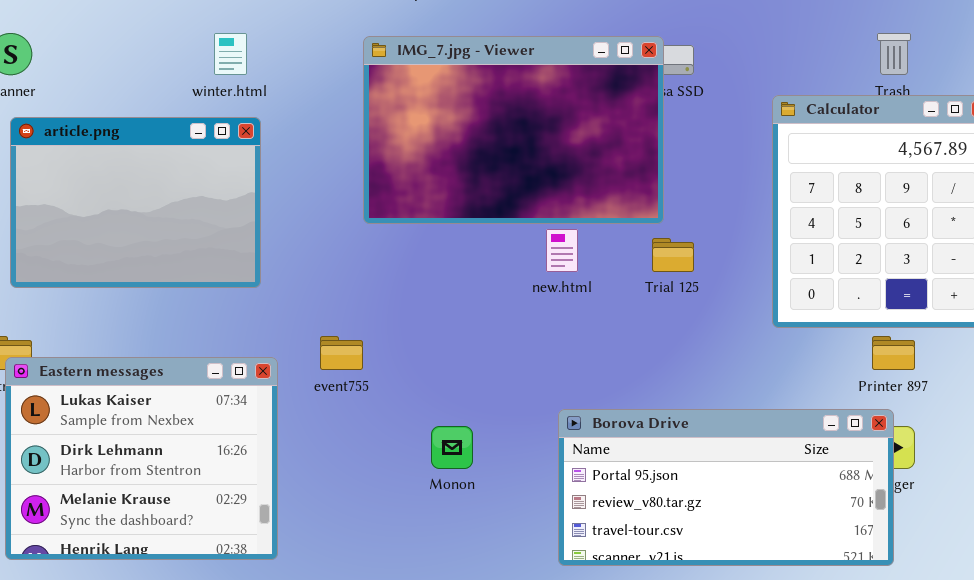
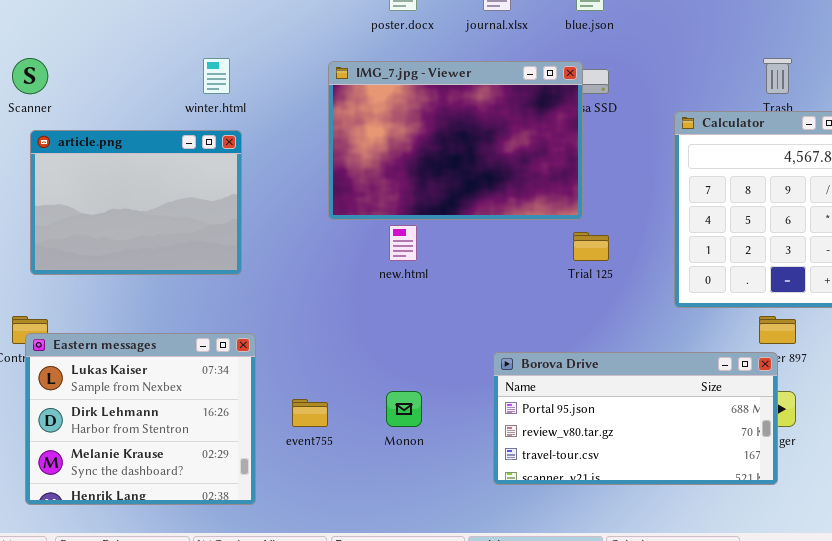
new.html: [546,229,578,272] -> [389,225,417,261], moved
event755: [320,336,363,370] -> [292,399,328,427], moved
Borova Drive: [558,409,894,566] -> [493,352,778,485], moved

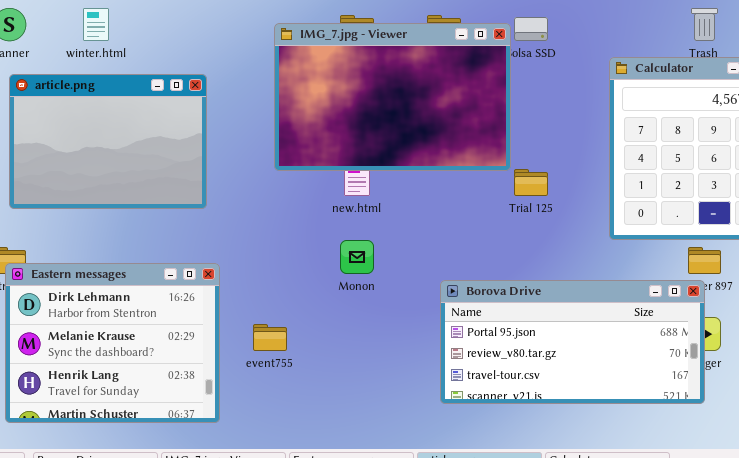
winter.html: [203,58,230,94] -> [83,8,109,41], moved
IMG_7.jpg - Viewer: [328,61,583,220] -> [274,23,511,171], moved
Eastern messages: [25,333,256,505] -> [5,263,220,423], scrolled down 1 row
Monon: [386,391,422,427] -> [340,240,374,274], moved

